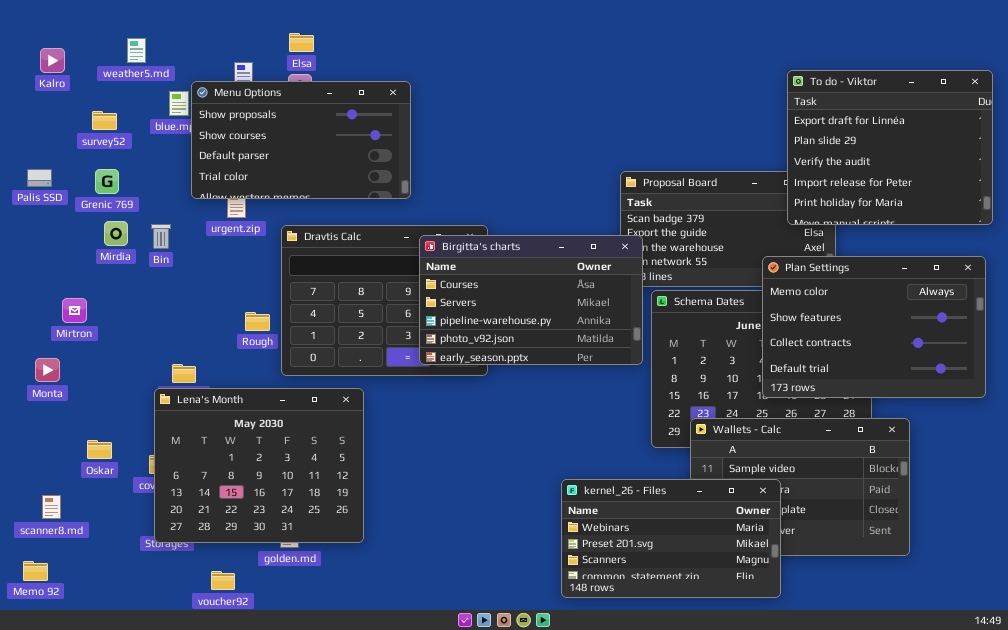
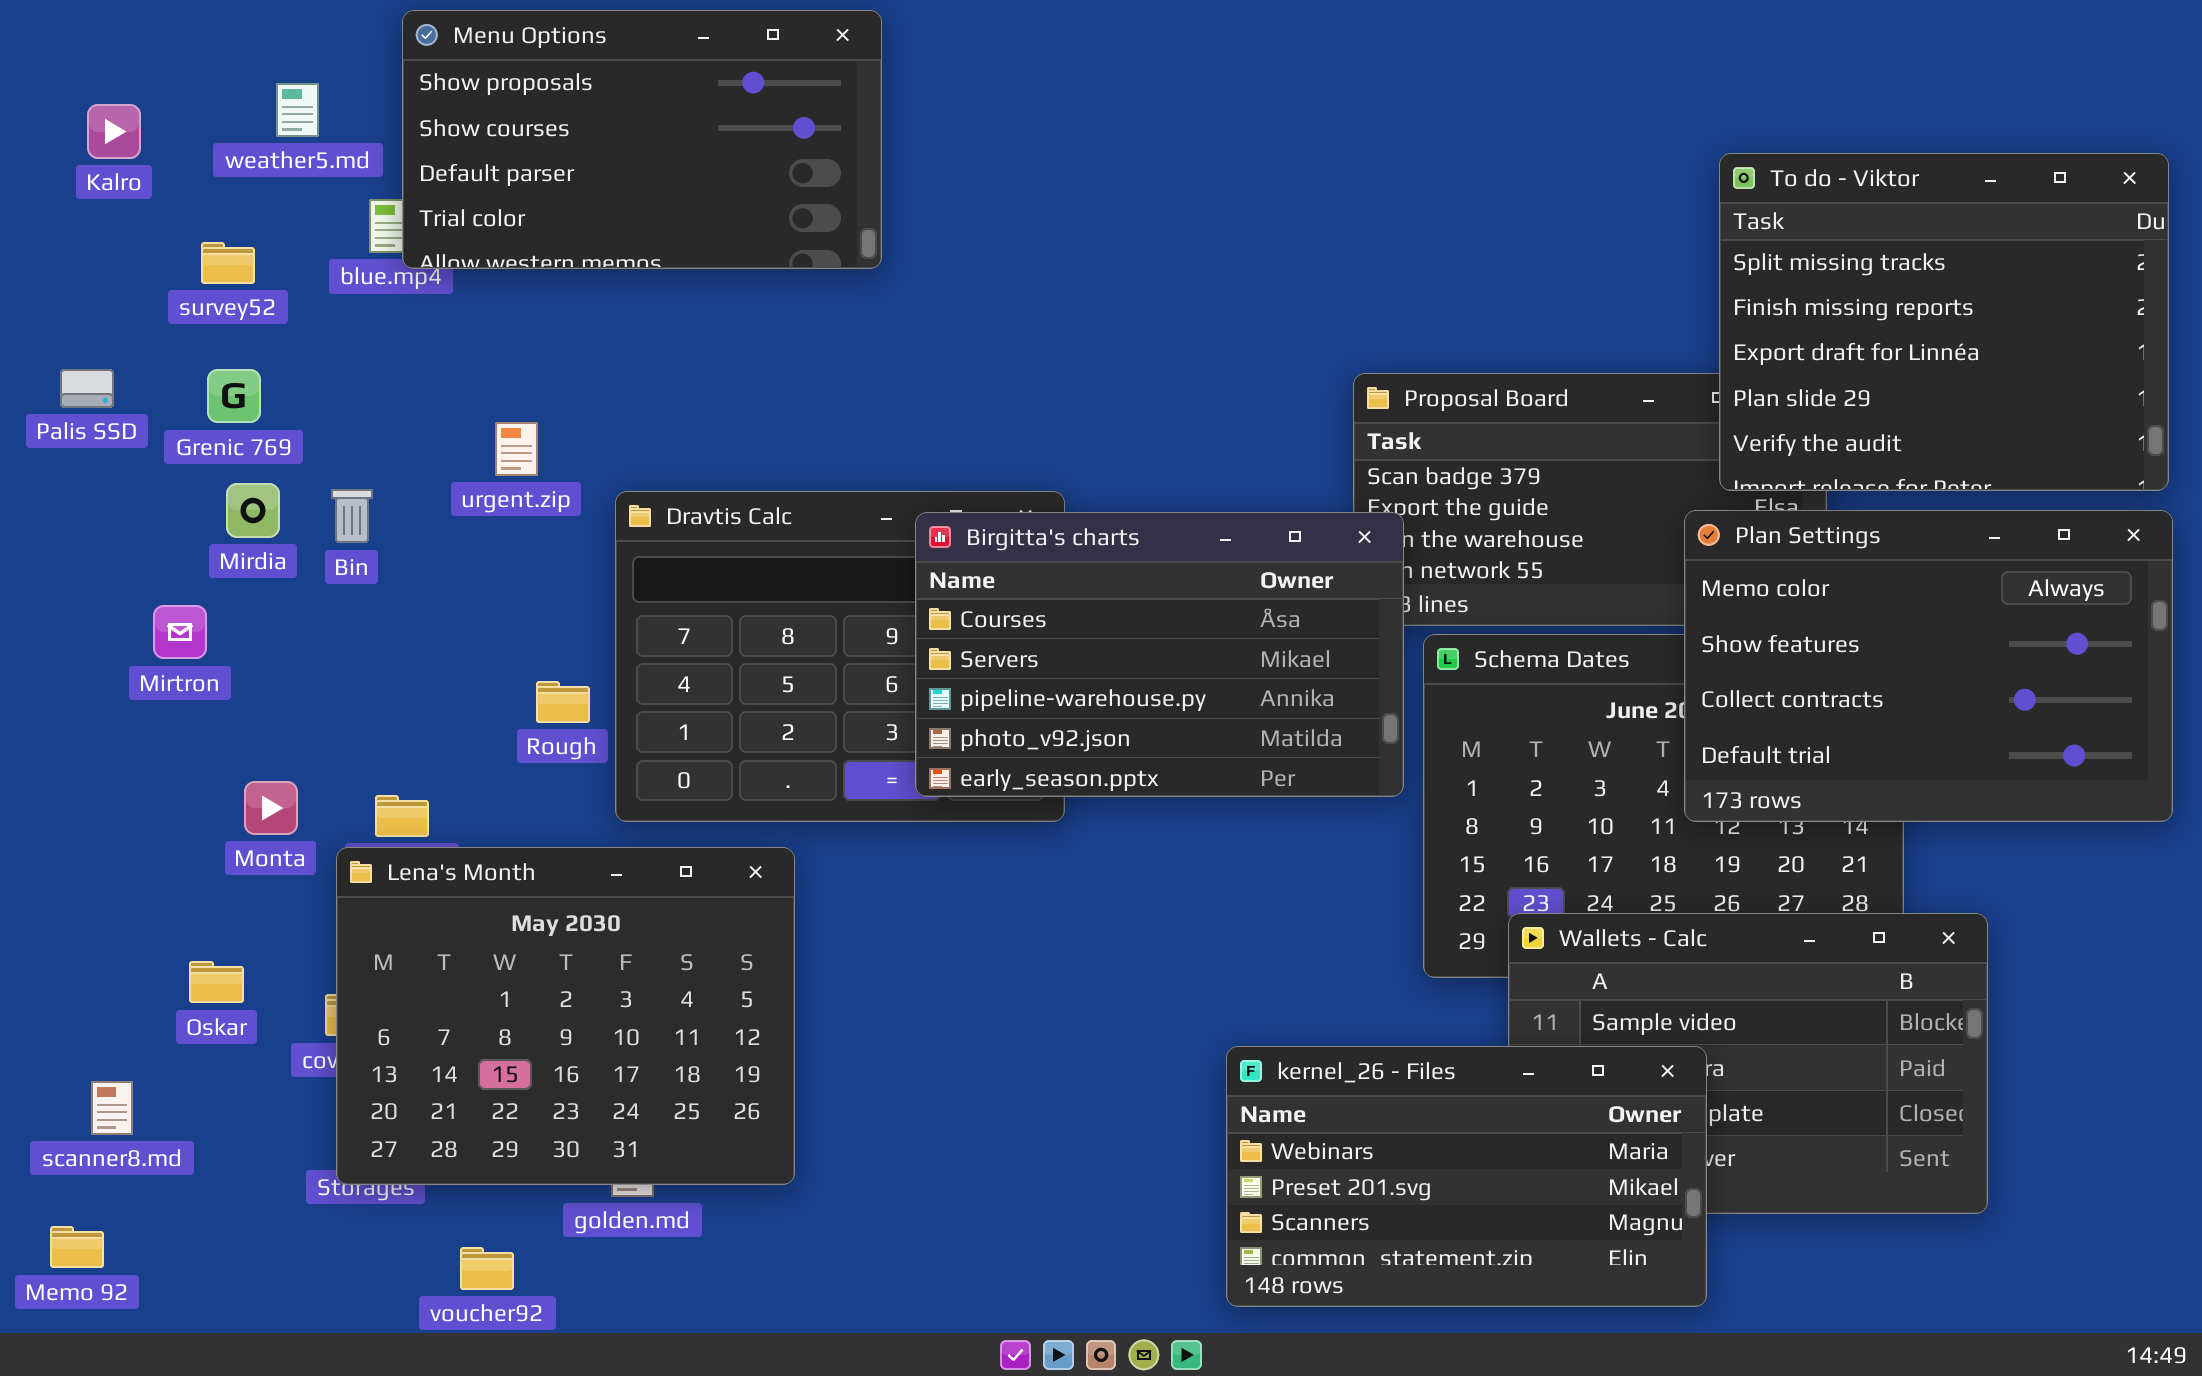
To do - Viktor: [787,70,993,225] -> [1719,153,2169,491], scrolled up 2 rows
Menu Options: [191,81,411,199] -> [402,10,882,269], moved
Plan Settings: [762,256,986,398] -> [1684,510,2173,822], moved
Mirtron: [62,298,87,323] -> [153,605,207,659], moved
Monta: [35,358,60,382] -> [244,781,298,835], moved

